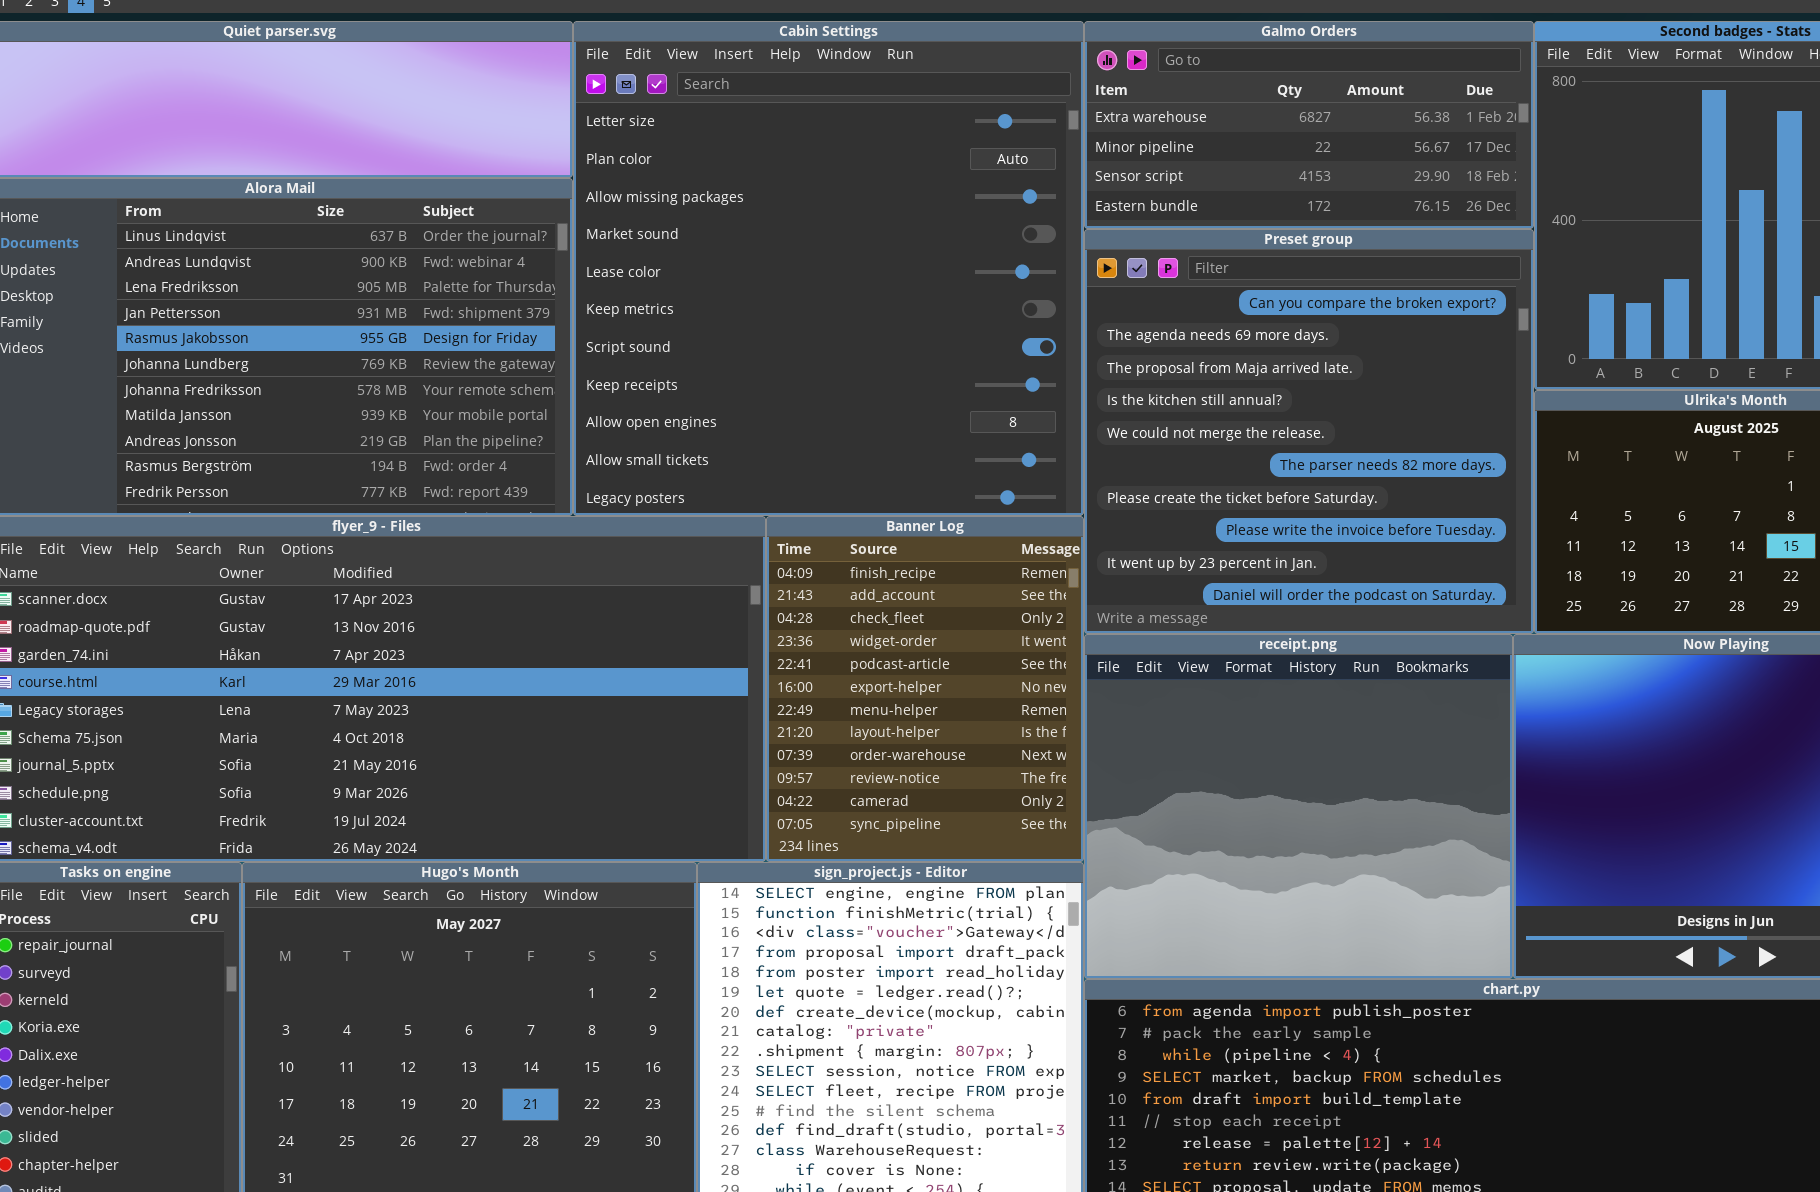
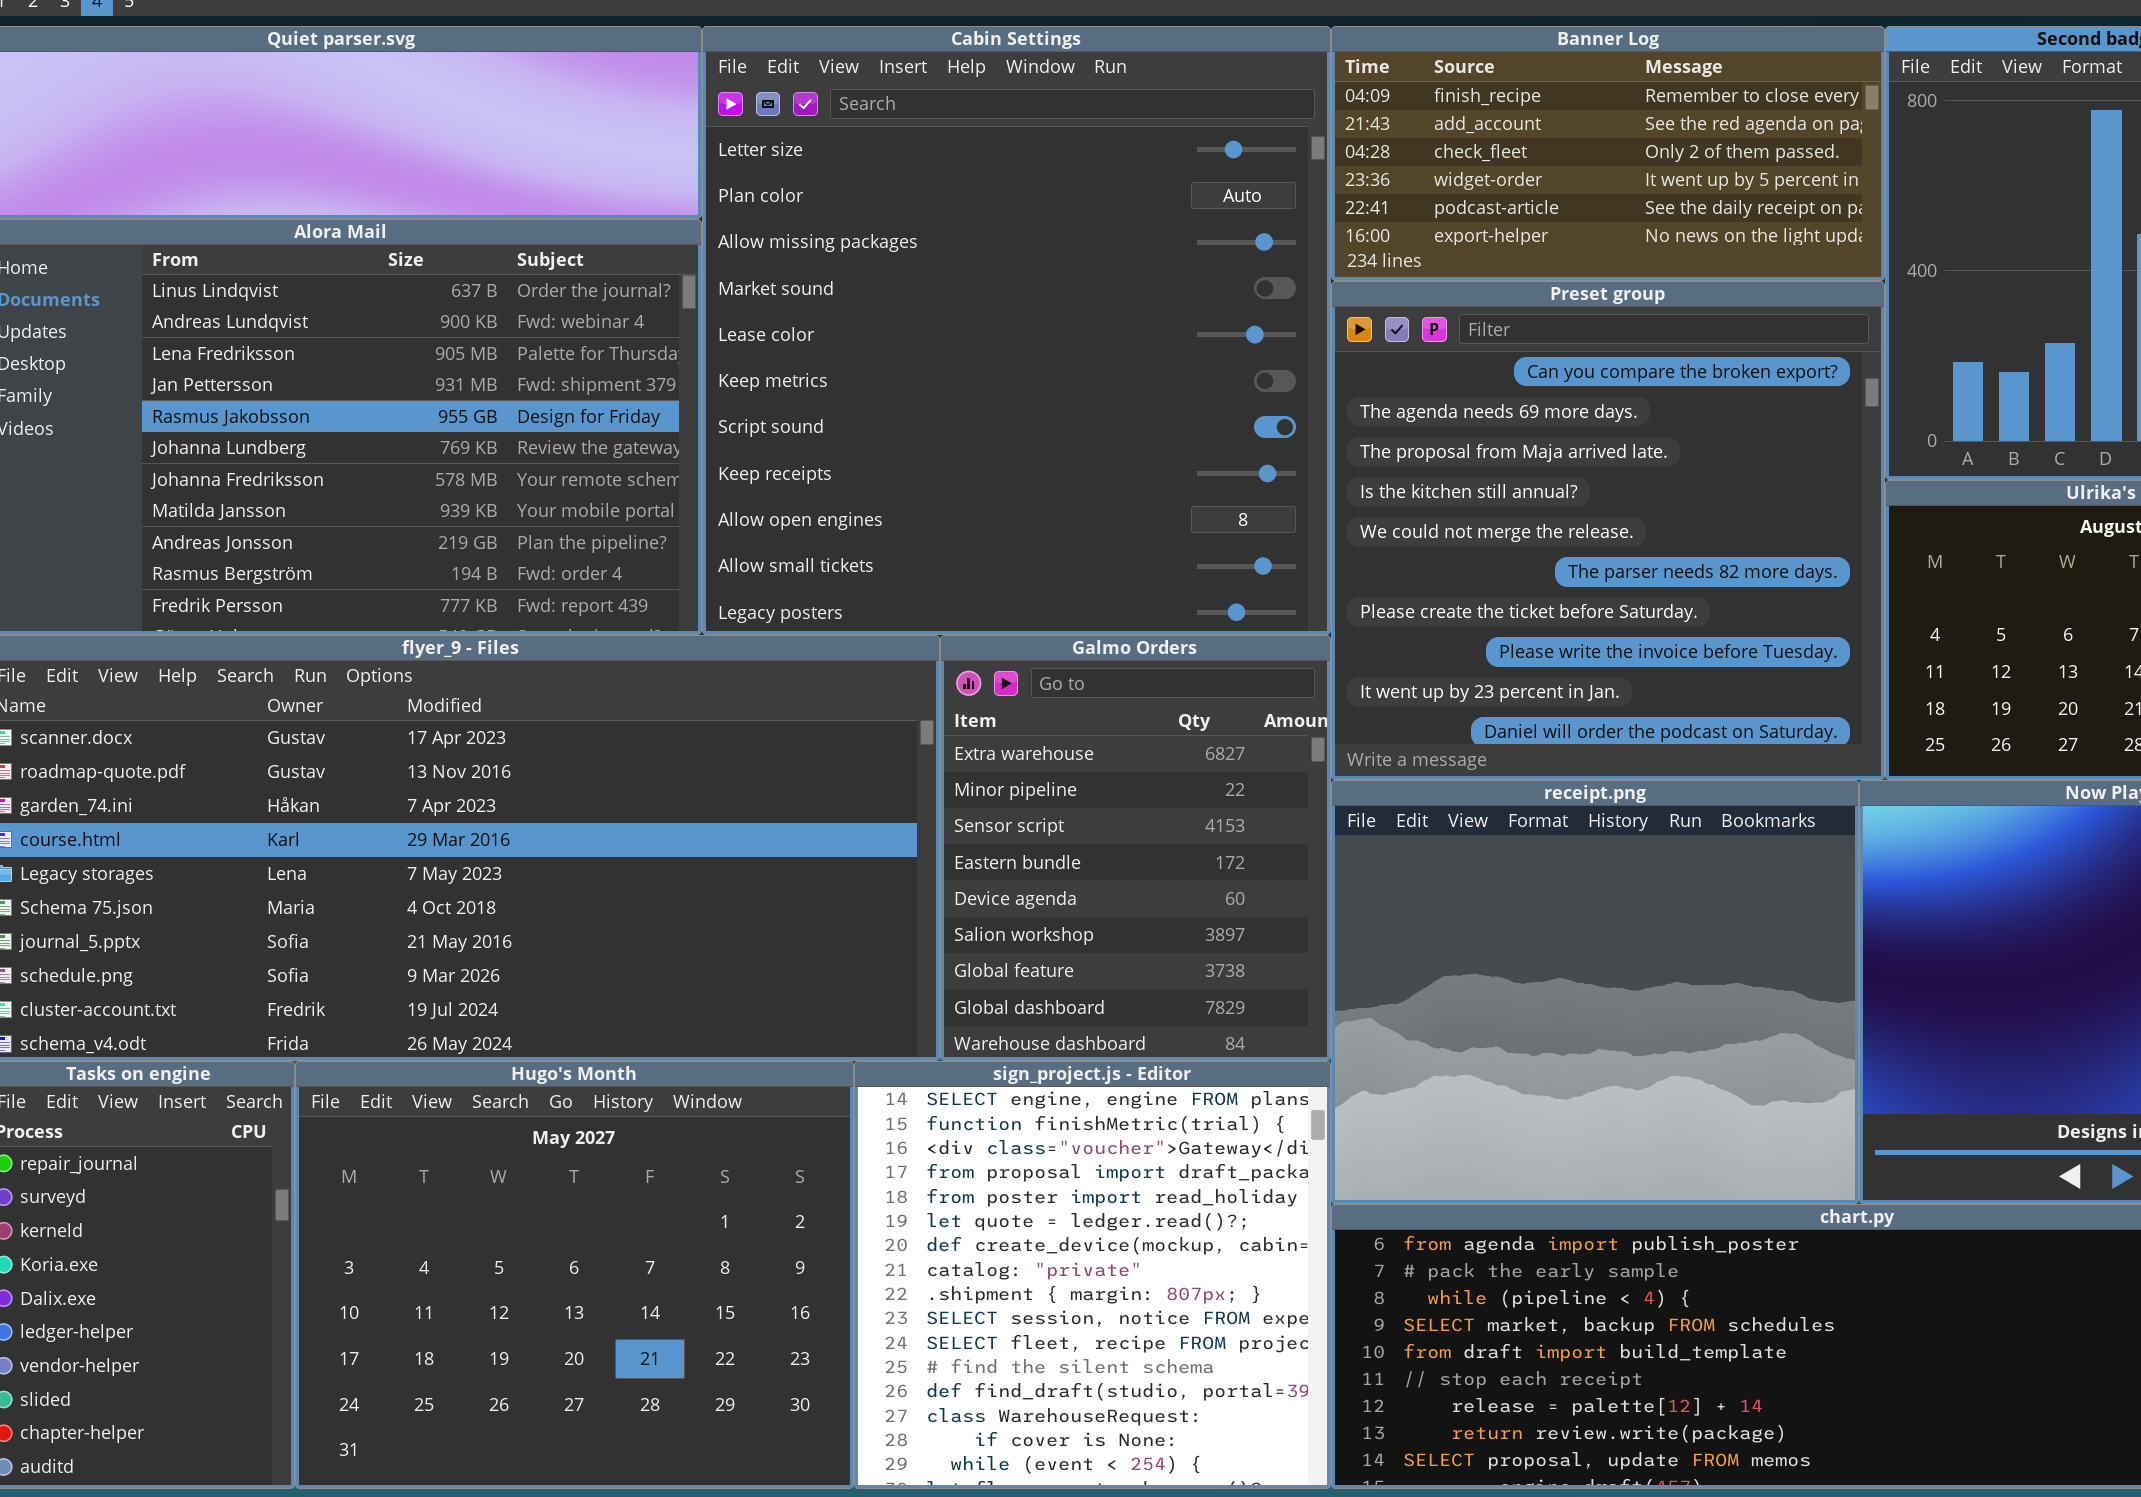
Galmo Orders: [1084,21,1534,229] -> [940,635,1331,1061], moved, resized
Banner Log: [766,516,1084,862] -> [1331,26,1885,281], moved, resized

